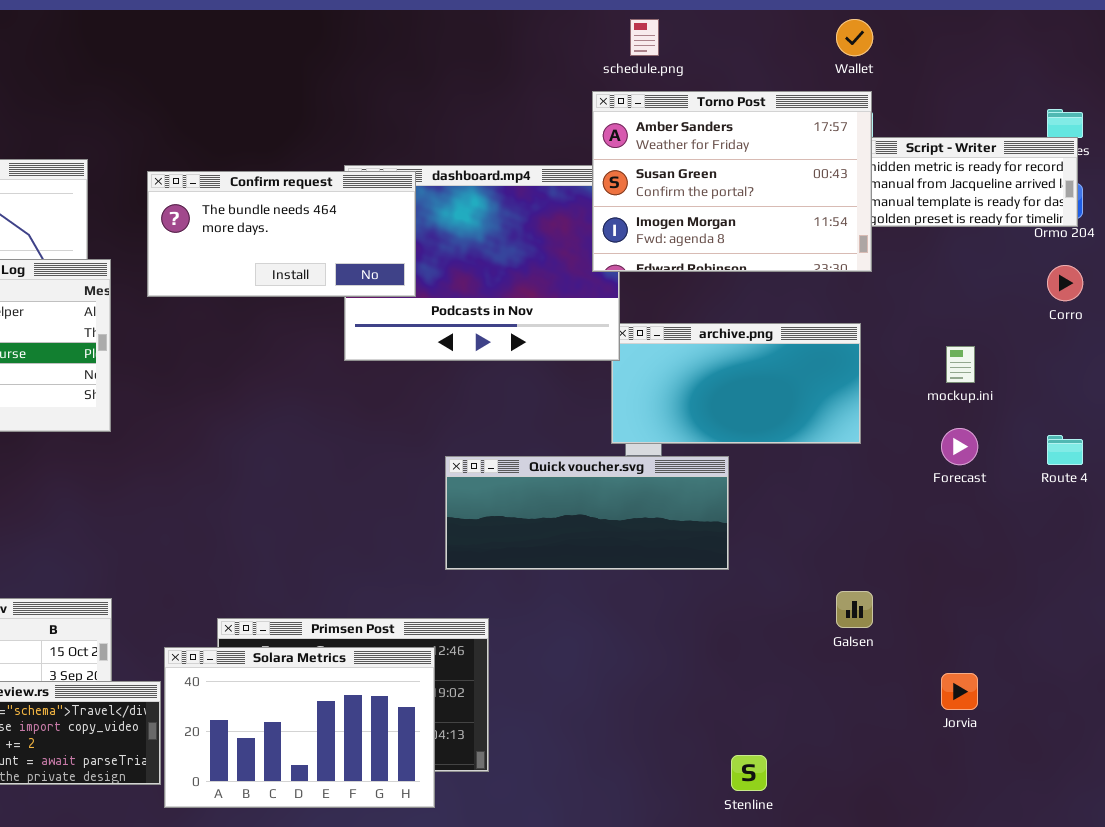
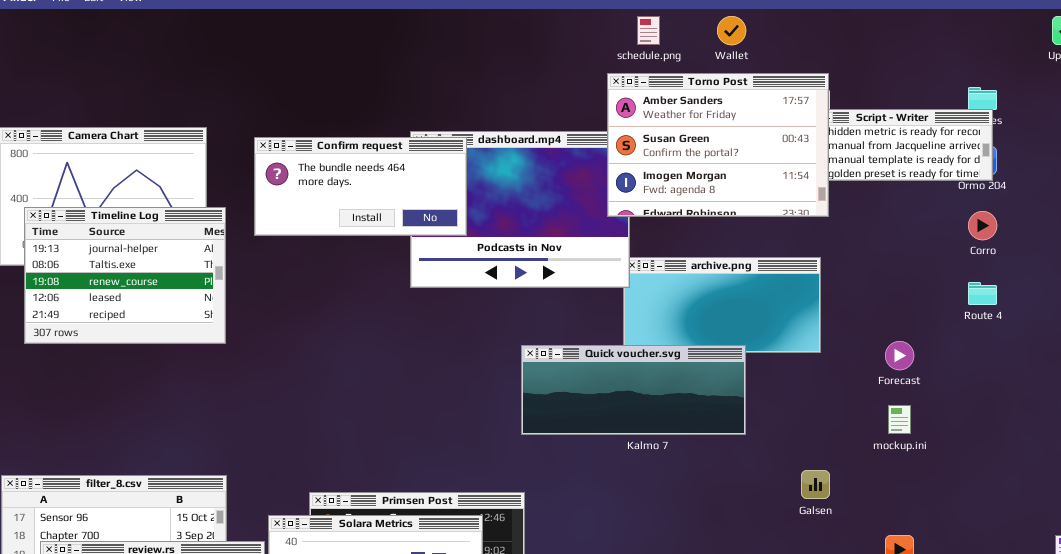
Wallet: [836,19,873,56] -> [717,16,746,45], moved
mockup.ini: [946,346,975,383] -> [888,405,911,434], moved
Route 4: [1047,435,1083,465] -> [968,282,997,305], moved
Quick voucher.svg: [445,456,729,570] -> [521,345,746,435], moved

